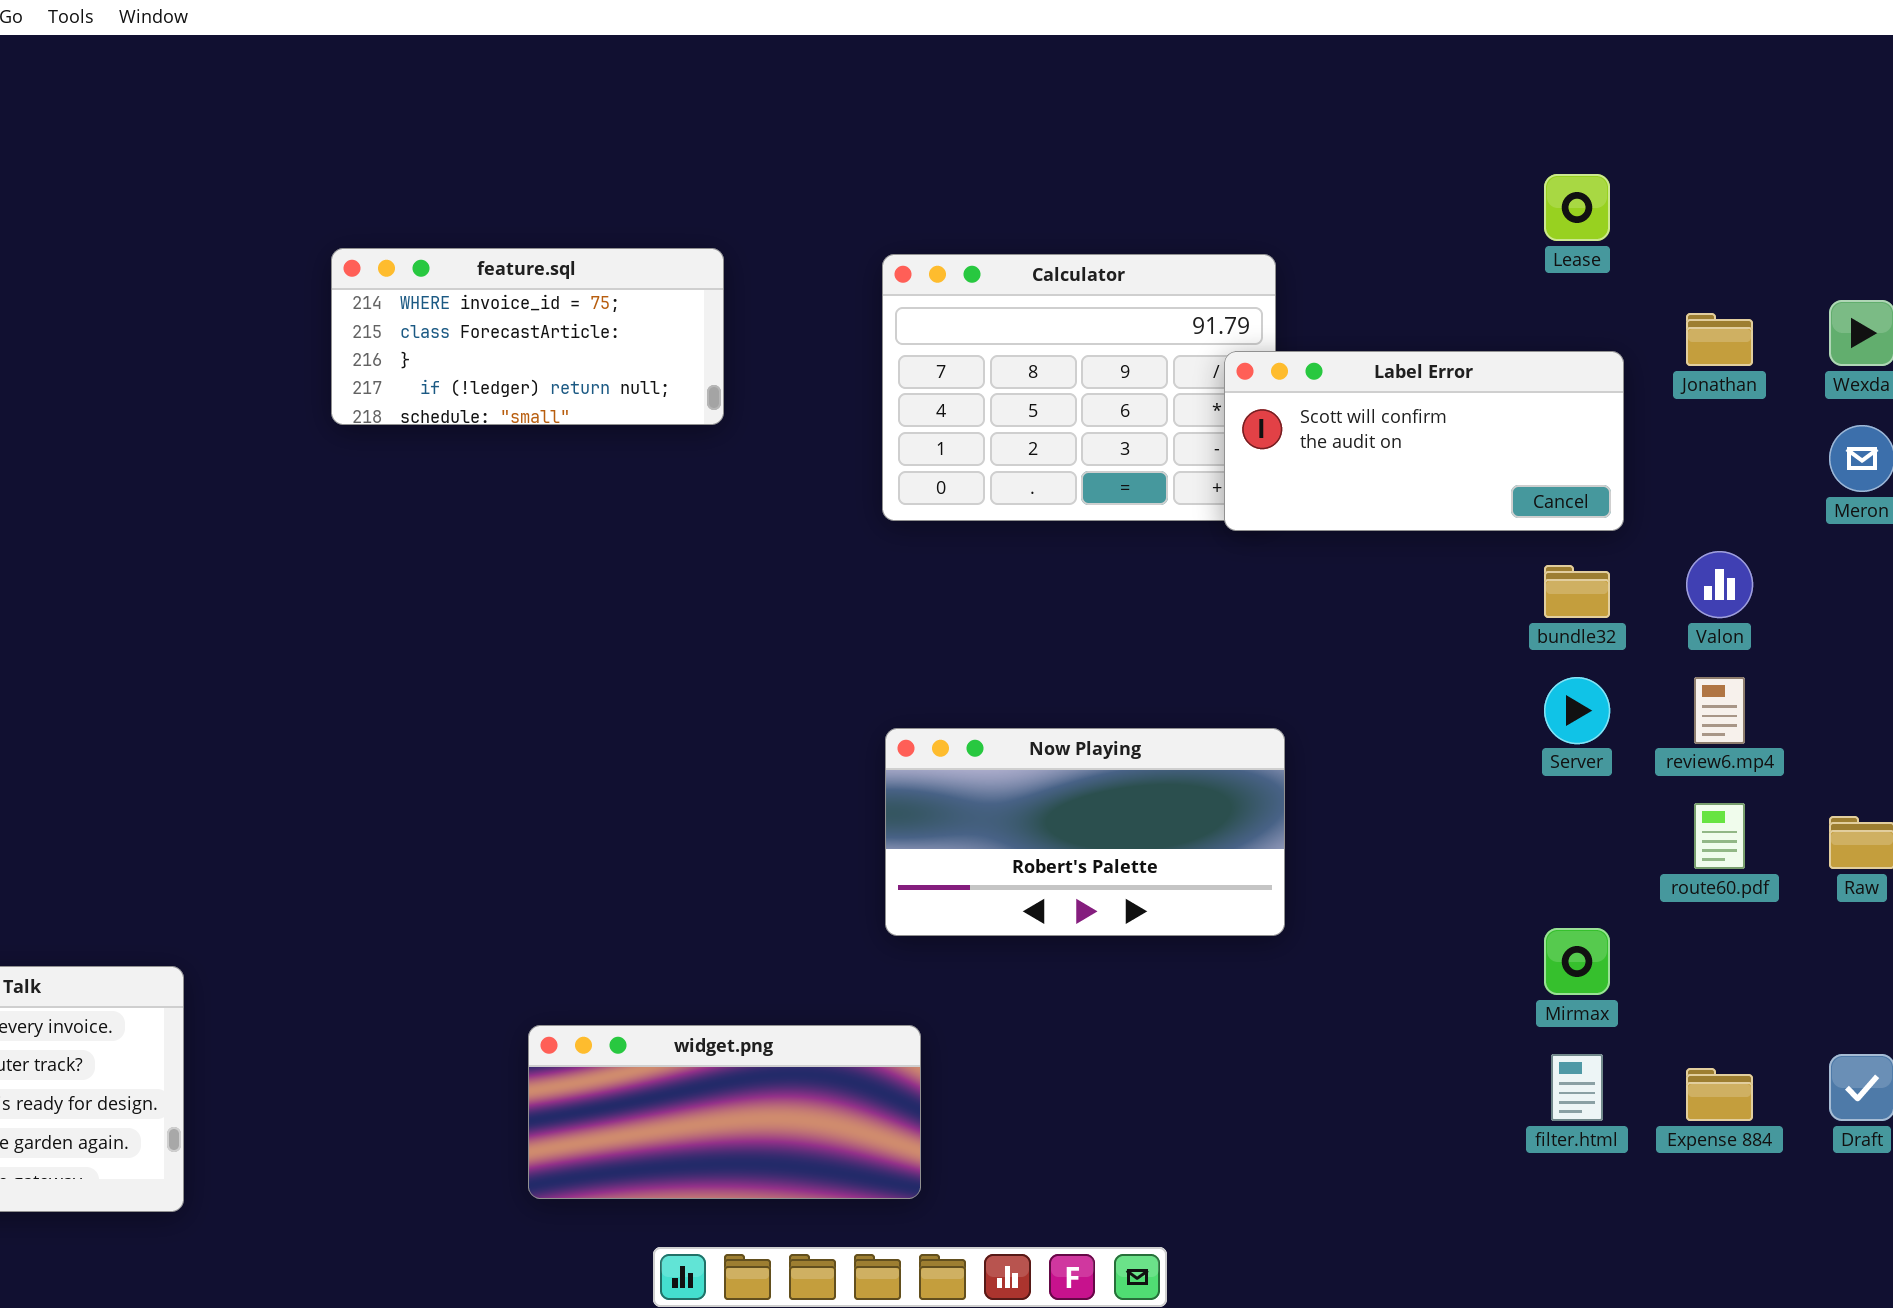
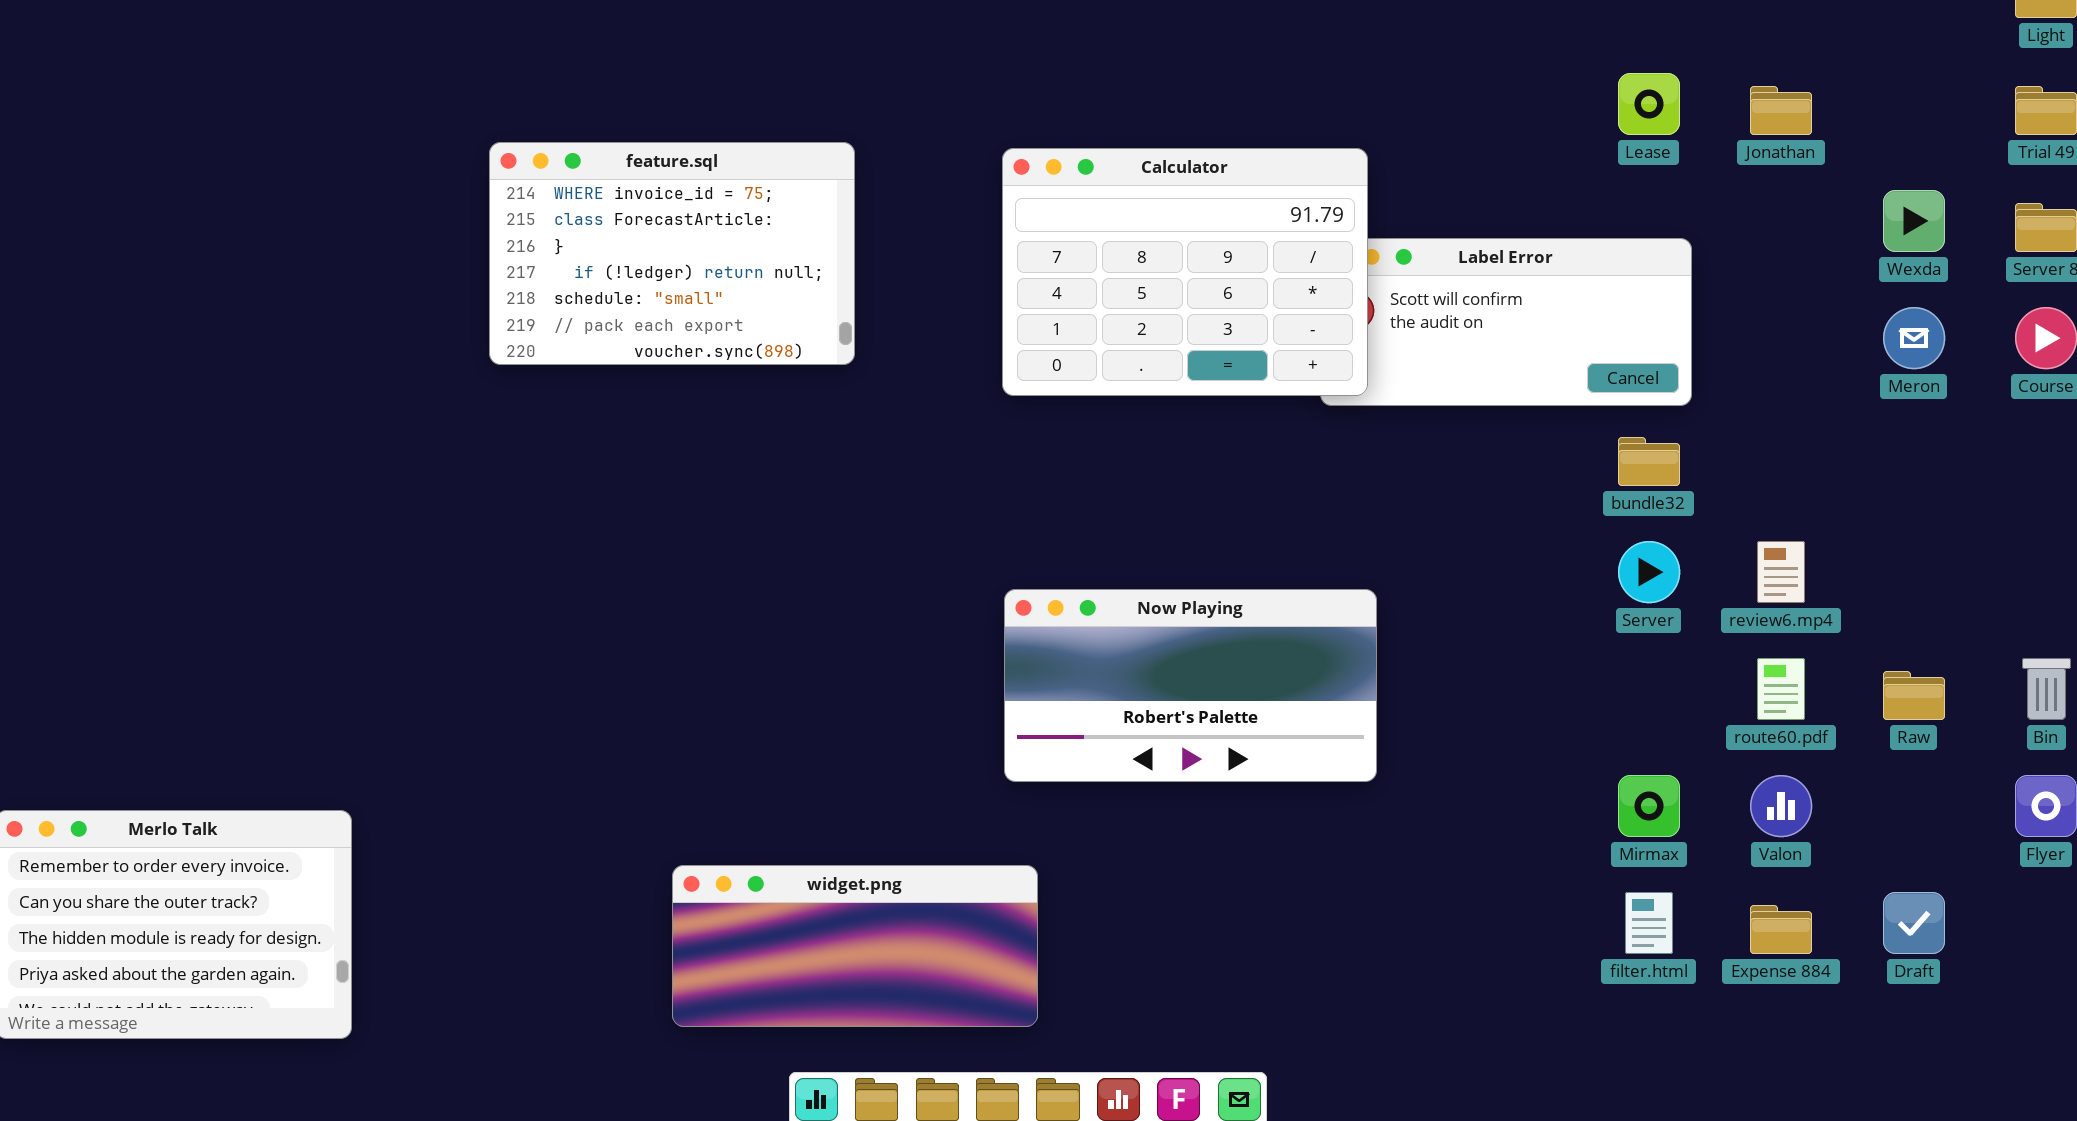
feature.sql: [331,248,724,425] -> [489,142,855,365], resized
Calculator: [882,254,1276,521] -> [1002,148,1368,396], raised
Jonathan: [1686,313,1753,366] -> [1750,86,1812,135], moved
Valon: [1686,551,1753,618] -> [1750,775,1812,837], moved

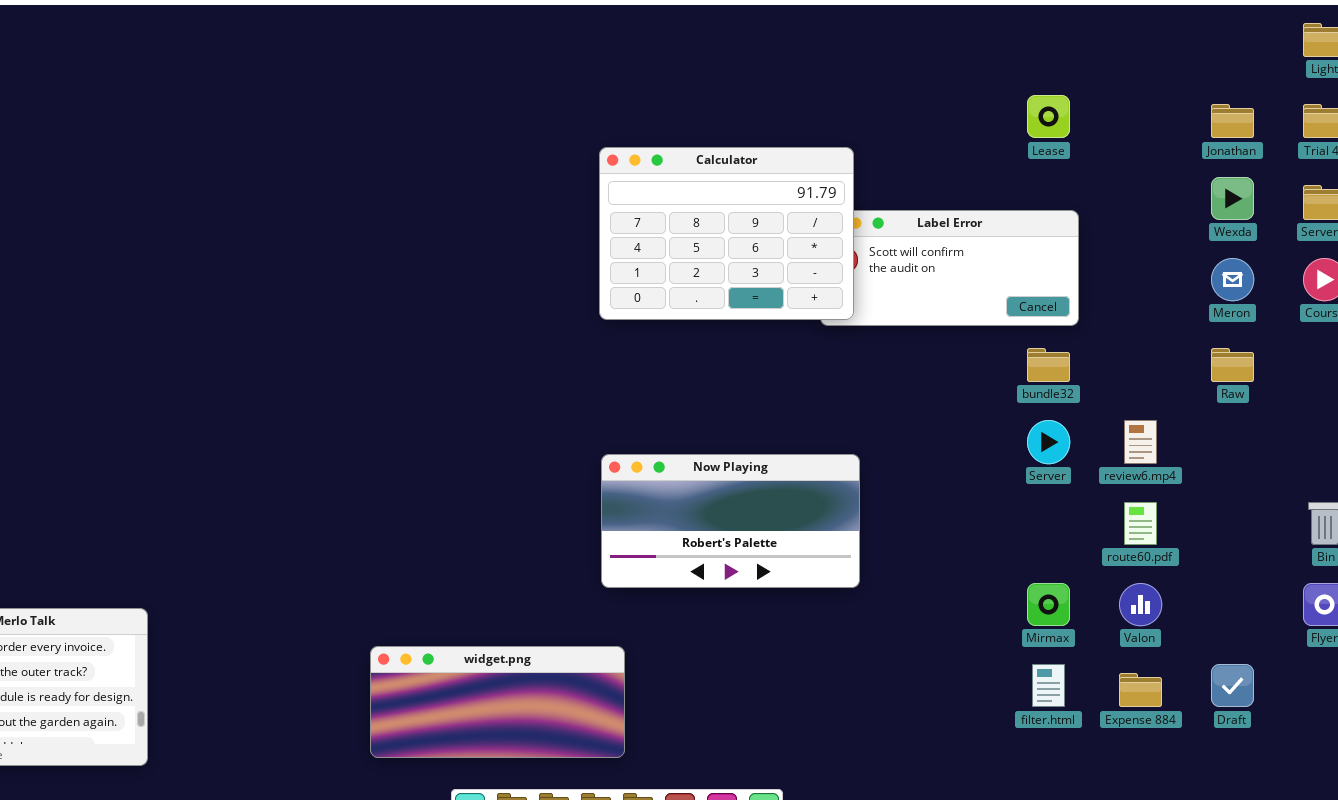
Jonathan: [1750,86,1812,135] -> [1211,104,1254,138], moved
feature.sql: [489,142,855,365] -> none, closed
Raw: [1883,671,1945,720] -> [1211,348,1254,382], moved

